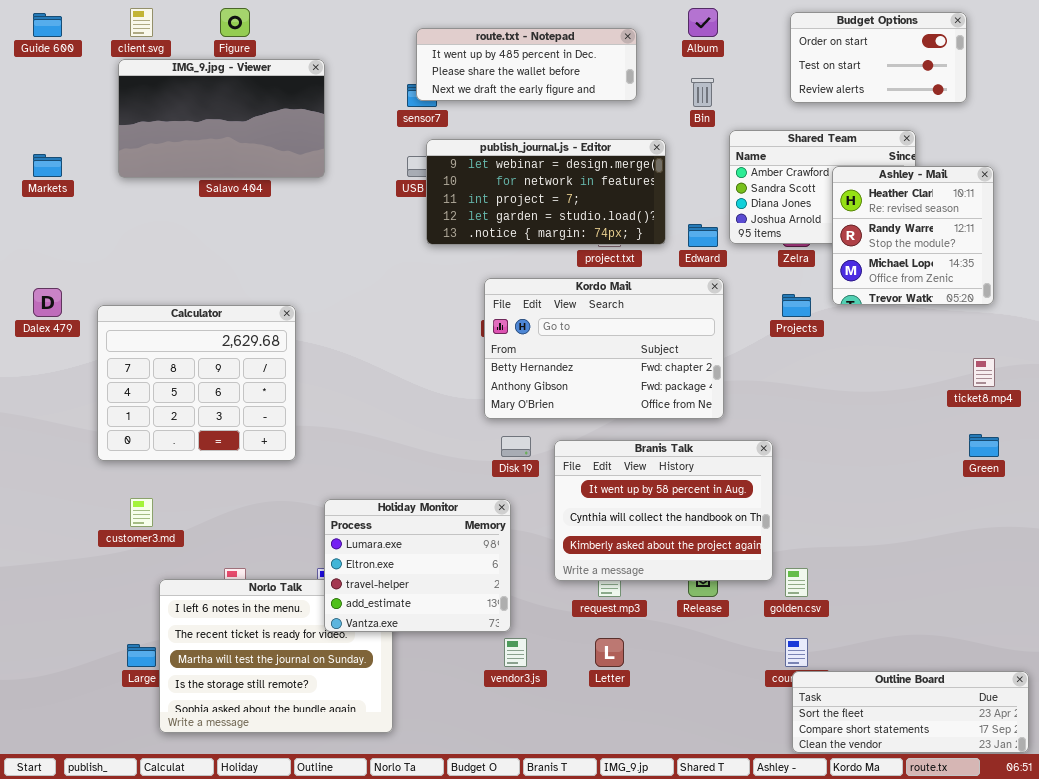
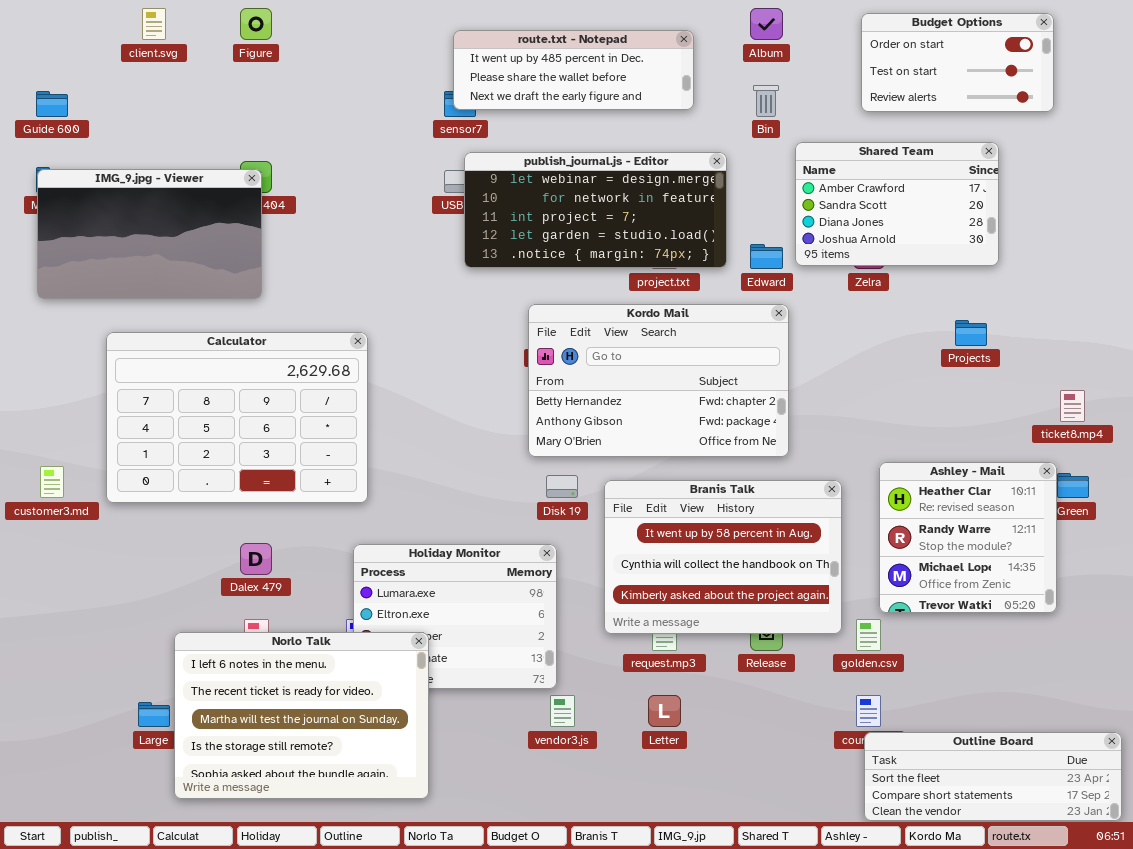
Guide 600: [33,13,62,37] -> [36,91,68,117], moved
IMG_9.jpg - Viewer: [118,59,325,178] -> [37,169,262,299], moved
Ashley - Mail: [832,166,994,305] -> [879,462,1057,613], moved
Dalex 479: [33,288,62,317] -> [240,543,272,575], moved
Projects: [782,294,811,317] -> [955,320,987,346], moved
Calculator: [97,305,296,461] -> [106,332,368,503], resized
customer3.md: [130,498,153,527] -> [40,466,64,498], moved
Norlo Talk: [159,579,393,733] -> [174,632,429,799], raised

